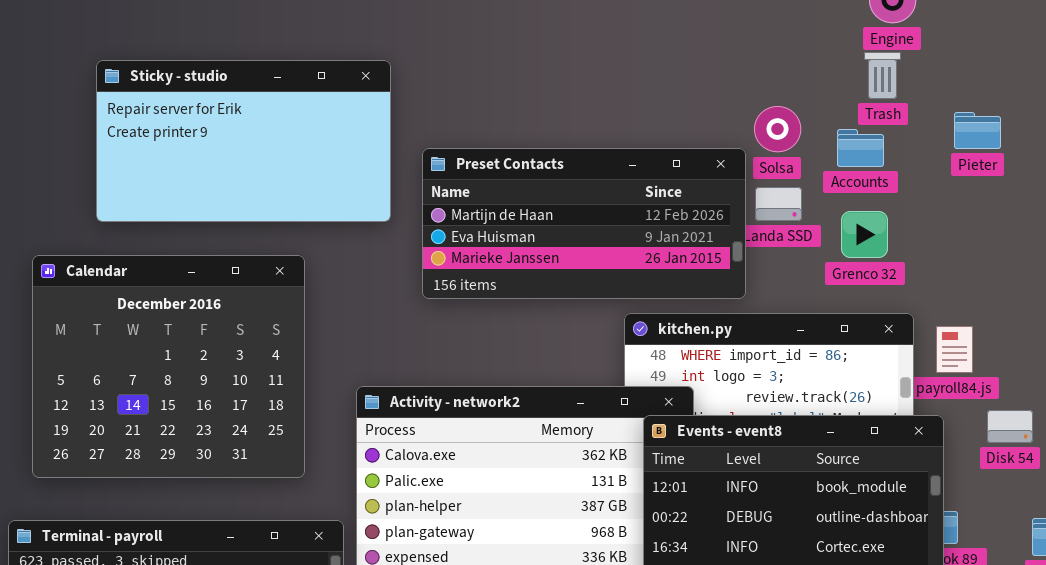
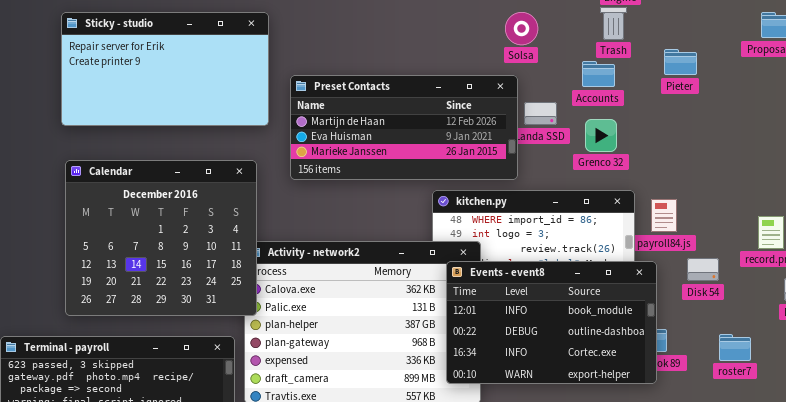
Solsa: [754,106,801,152] -> [505,12,538,45], moved
Calendar: [32,255,305,478] -> [65,160,257,316], moved

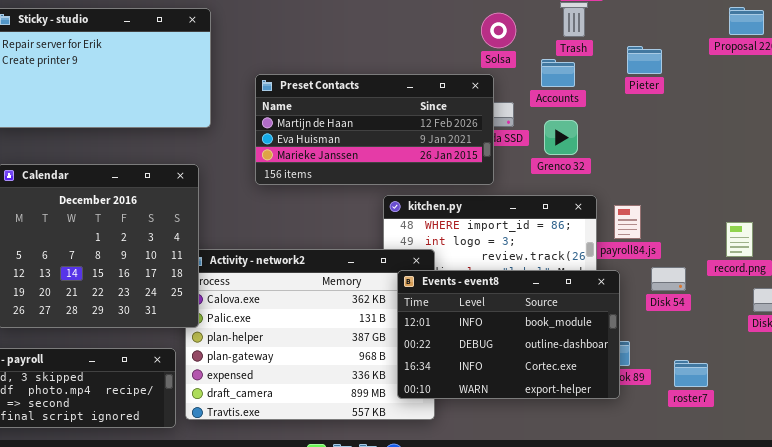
Solsa: [505,12,538,45] -> [481,13,516,48], moved
Preset Contacts: [290,75,518,180] -> [255,74,494,185], moved
roster7: [719,334,751,361] -> [674,360,708,387], moved

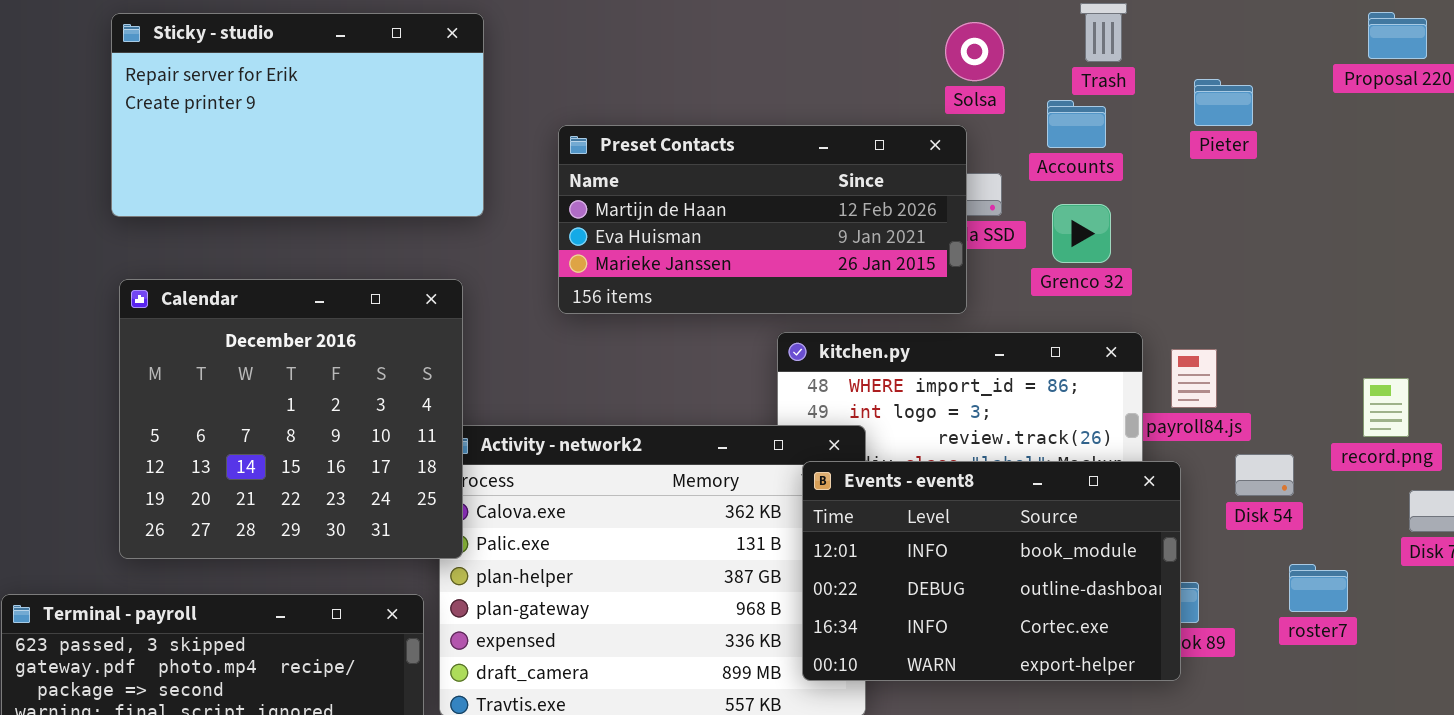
roster7: [674,360,708,387] -> [1289,564,1348,612], moved

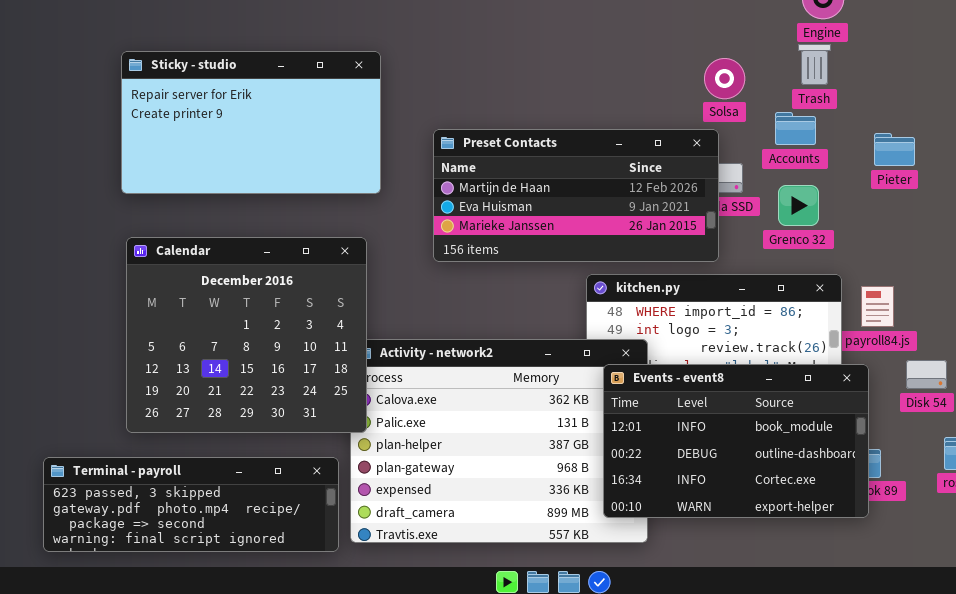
Pieter: [1194,79,1253,126] -> [874,133,915,166], moved

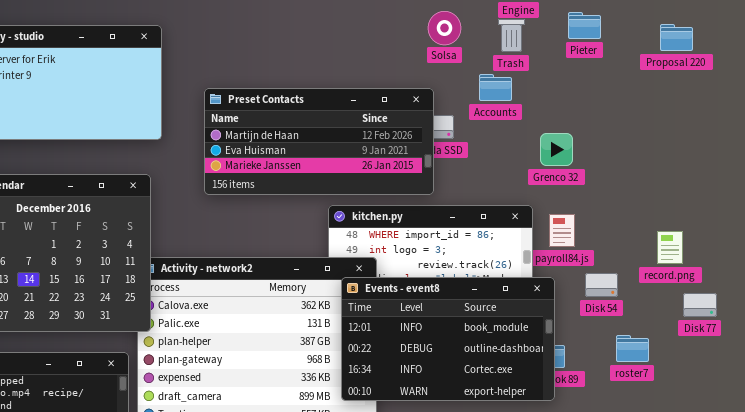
Solsa: [704,58,745,99] -> [428,11,461,45], moved
Pieter: [874,133,915,166] -> [568,12,601,39], moved
Grenco 32: [778,185,819,226] -> [540,133,573,166], moved

